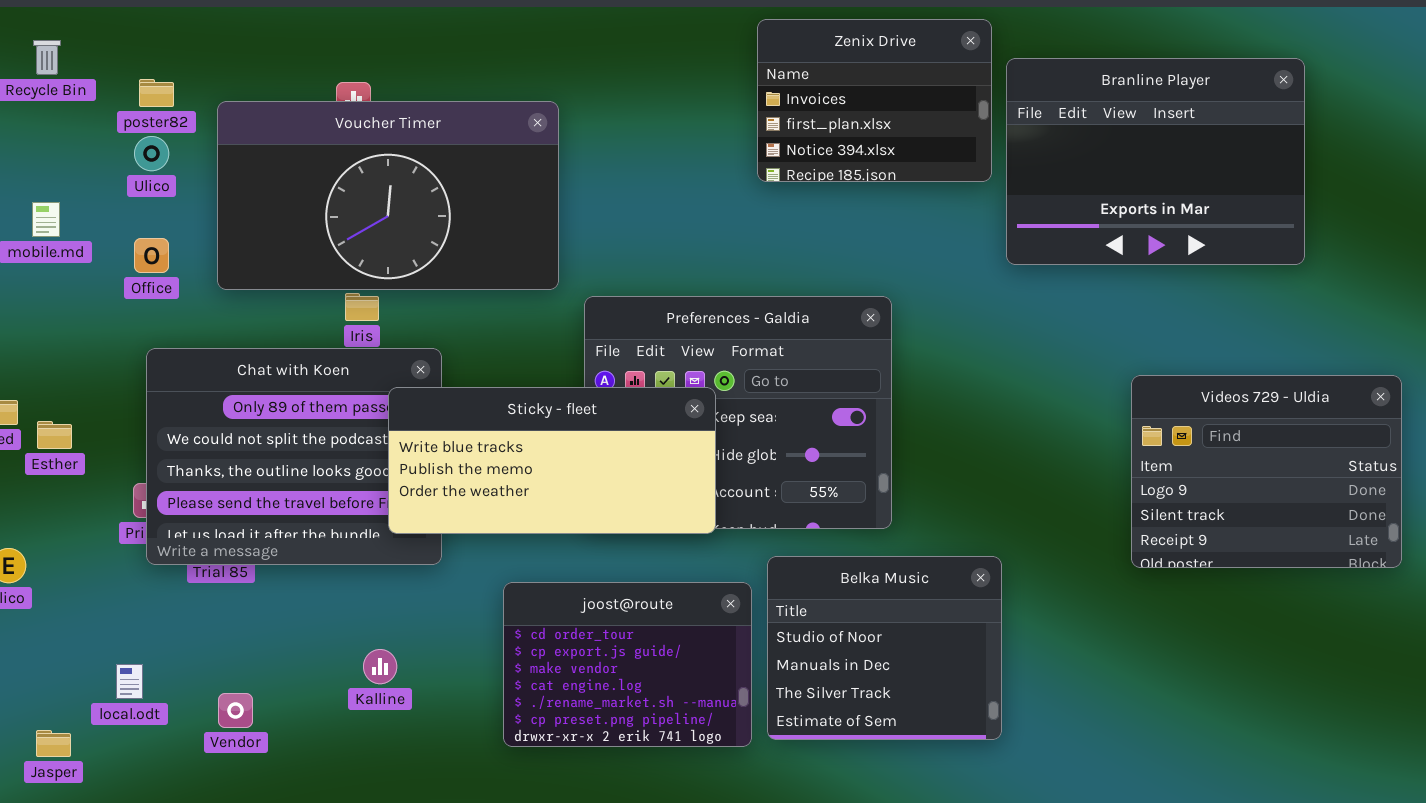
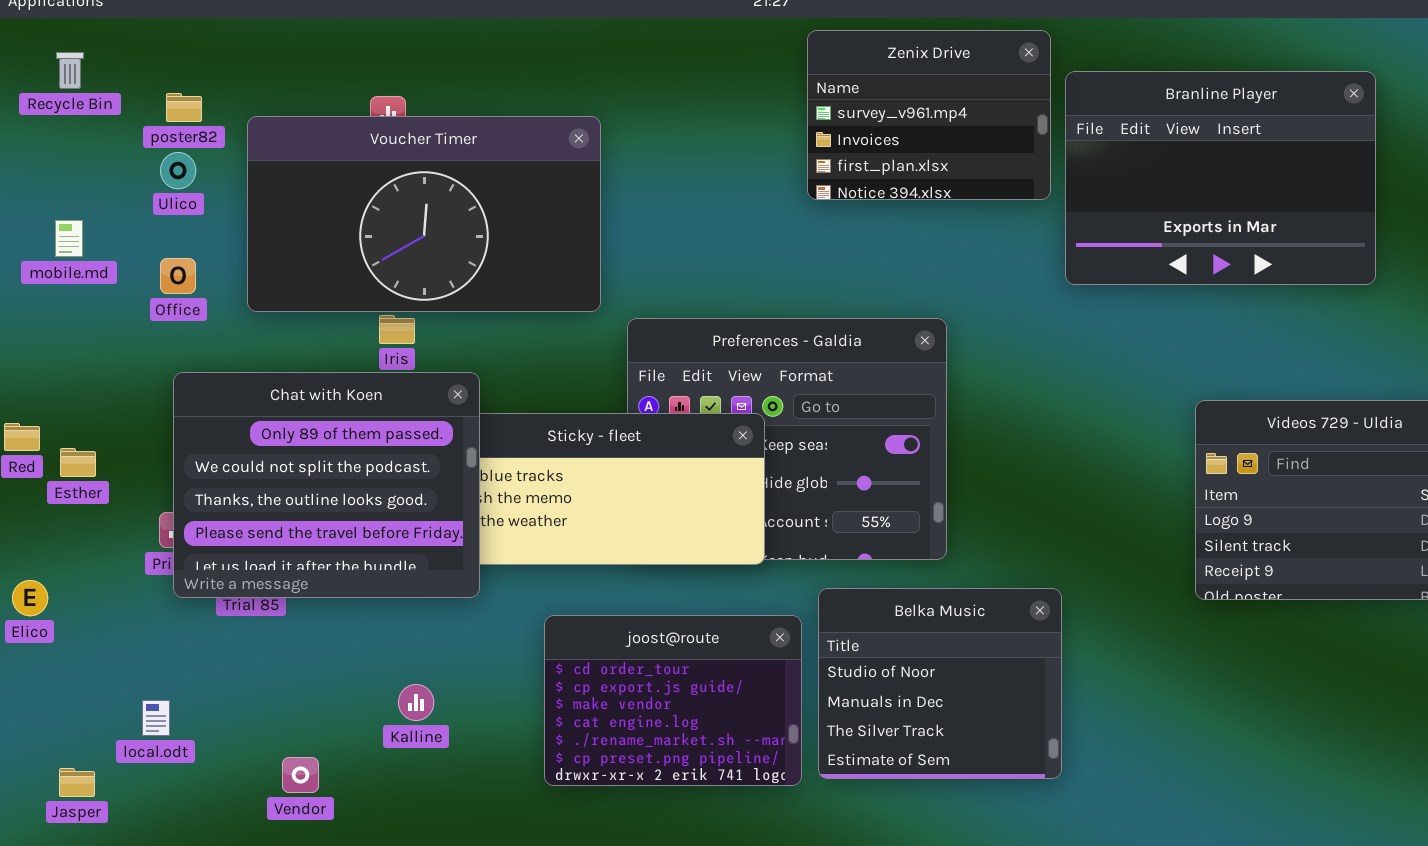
Zenix Drive: [757,19,992,182] -> [807,30,1051,200], scrolled up 1 row
Chat with Koen: [146,348,442,565] -> [173,372,480,598], raised
Vendor: [218,693,253,728] -> [282,757,319,793], moved

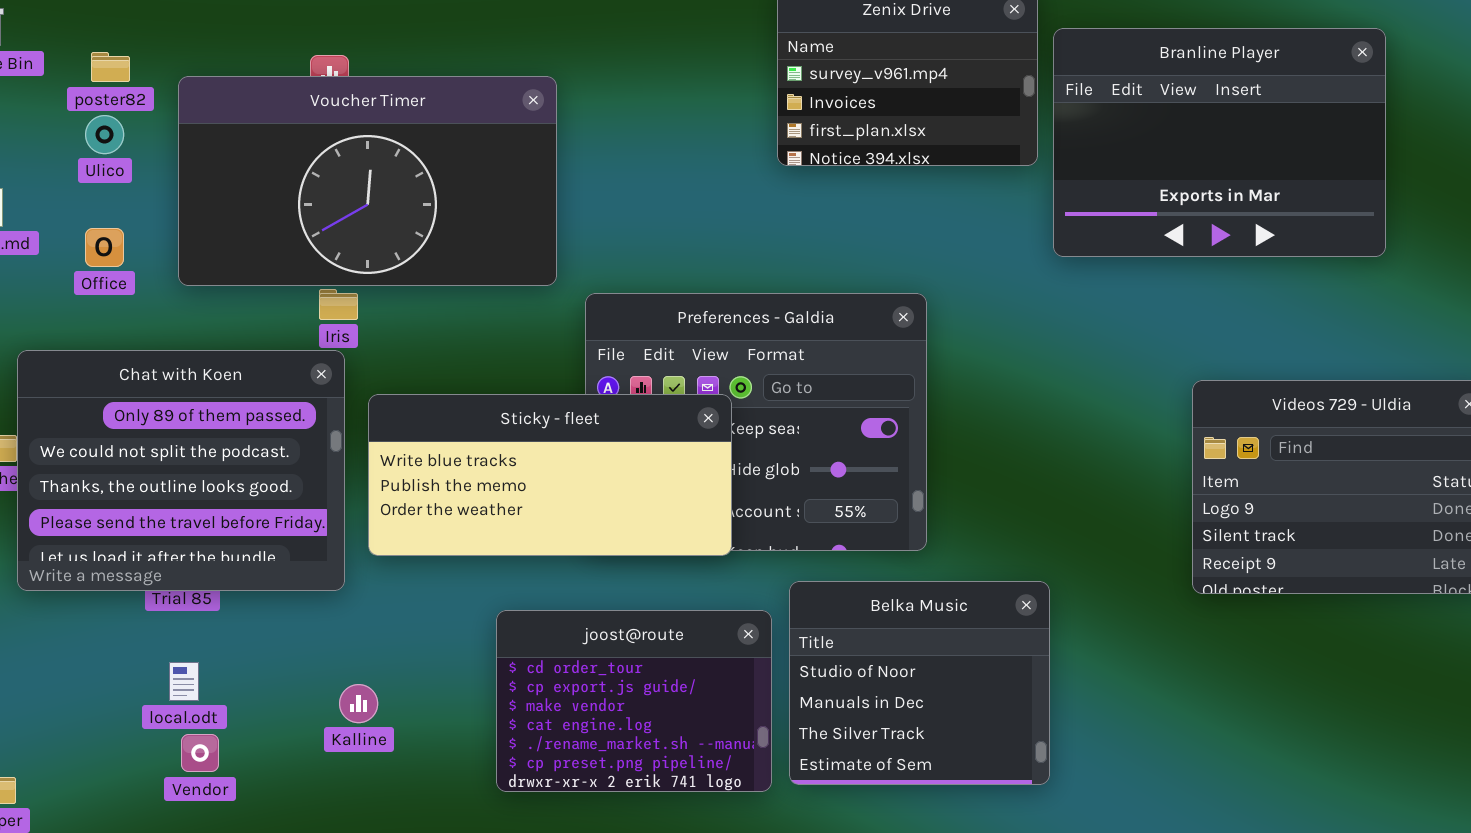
Chat with Koen: [173,372,480,598] -> [17,350,345,591], moved
local.odt: [142,700,170,736] -> [169,662,199,701], moved
Vendor: [282,757,319,793] -> [181,734,219,772], moved

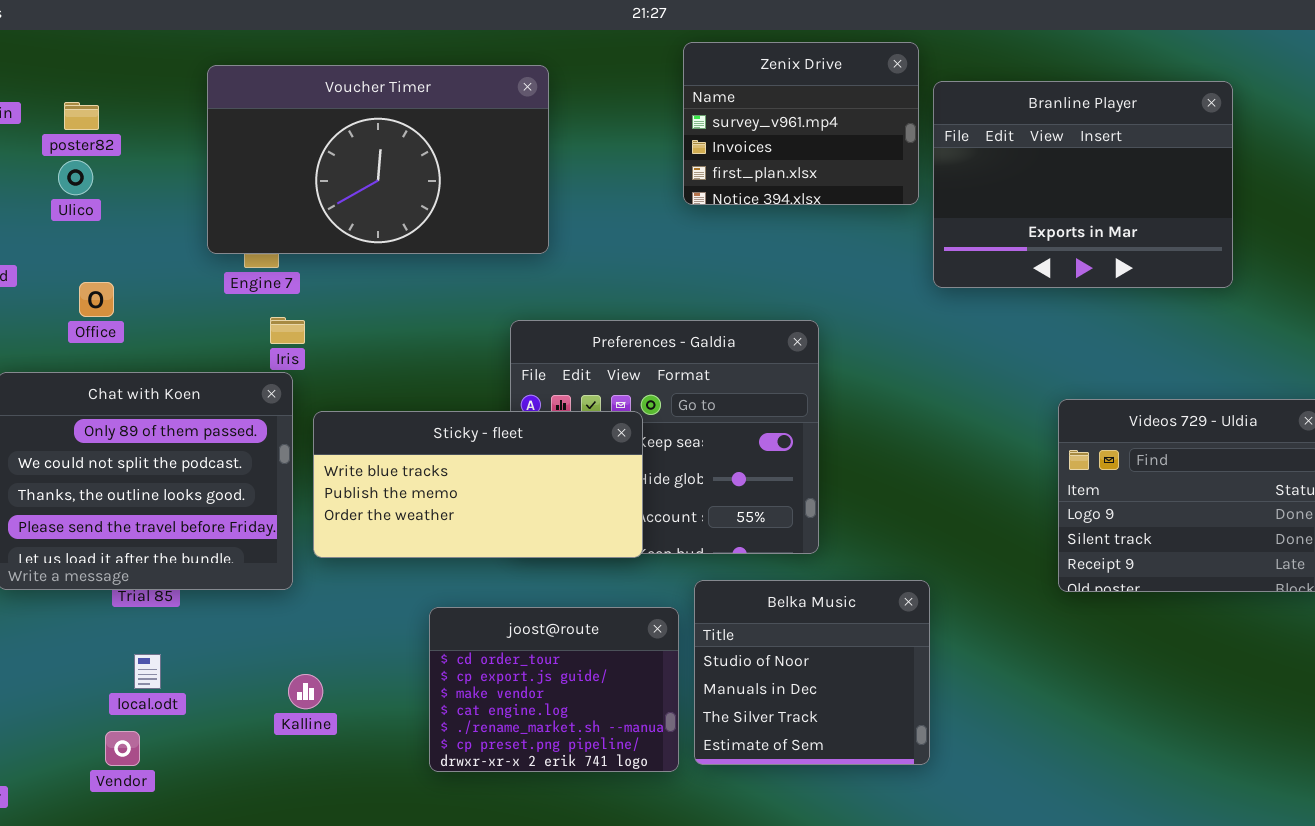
Voucher Timer: [178,76,557,286] -> [207,65,549,254], moved
Office: [85,228,124,267] -> [79,282,114,317], moved
Vendor: [181,734,219,772] -> [105,731,140,766], moved

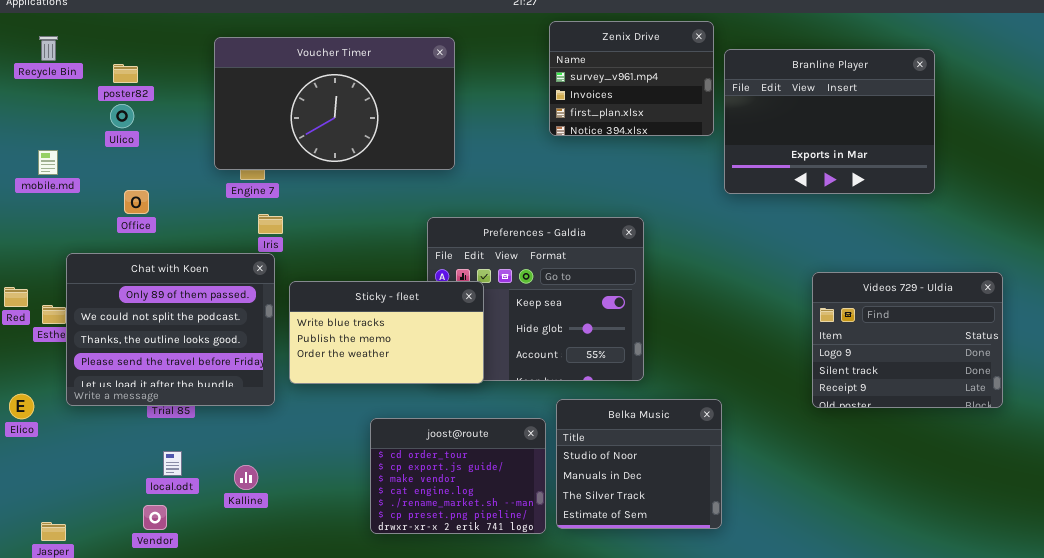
Sticky - fleet: [313,411,643,558] -> [289,281,484,384], resized
Kalline: [288,674,323,709] -> [234,465,258,490], moved

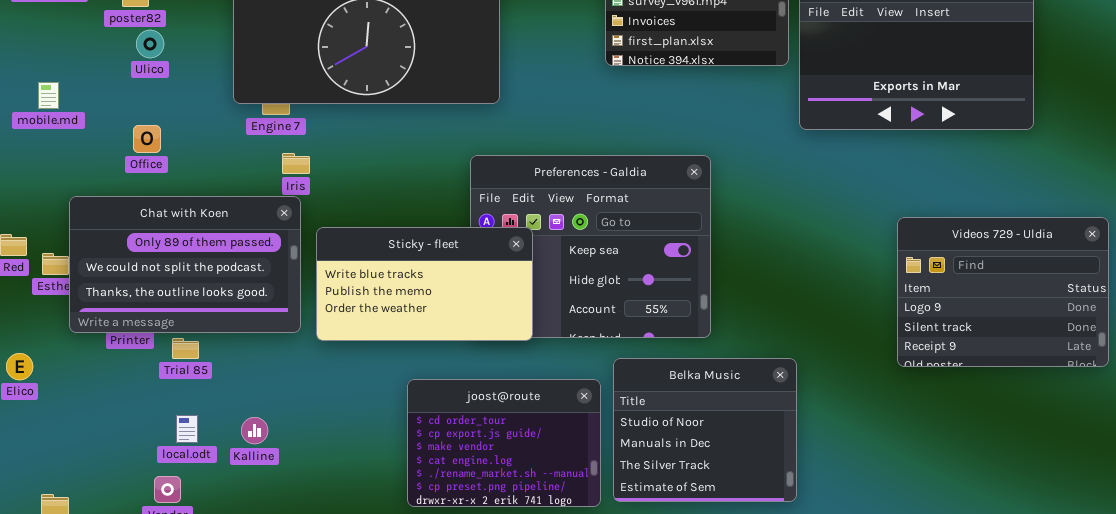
Ulico: [110,104,134,128] -> [136,30,164,58], moved
Chat with Koen: [66,253,275,406] -> [69,196,301,333], resized
Kalline: [234,465,258,490] -> [241,417,268,444], moved

